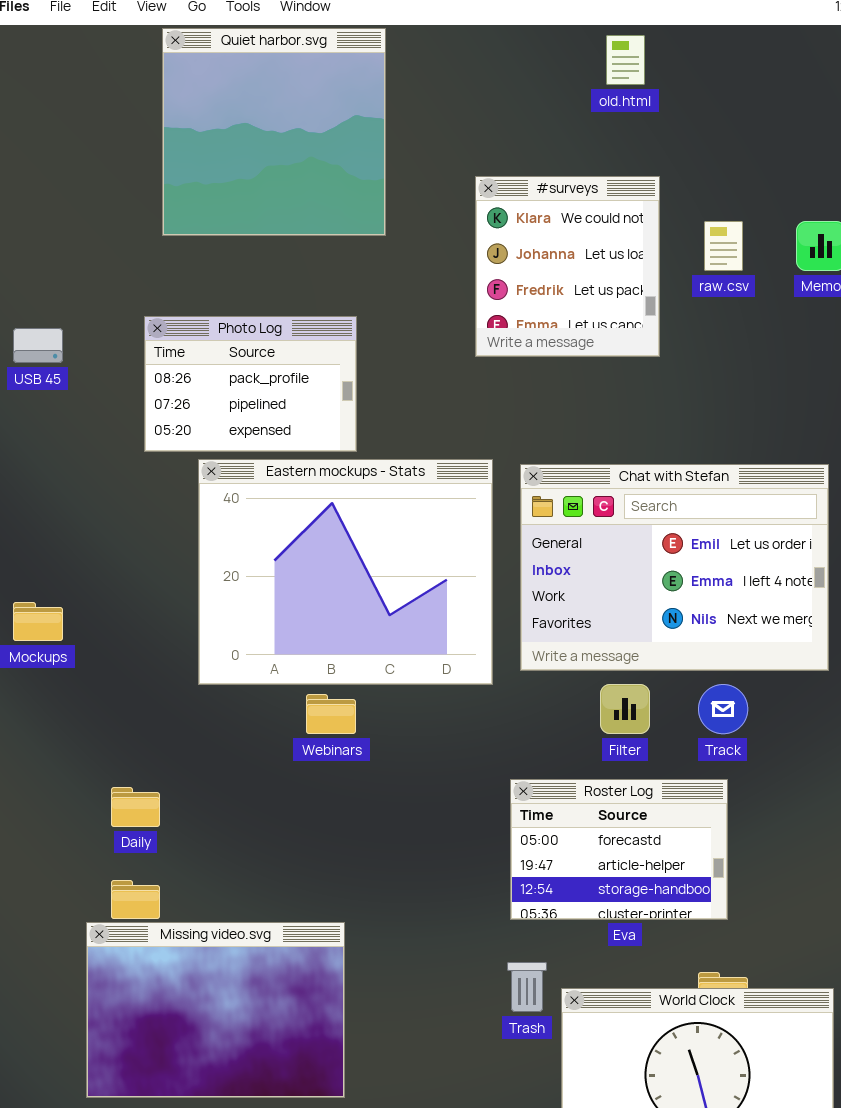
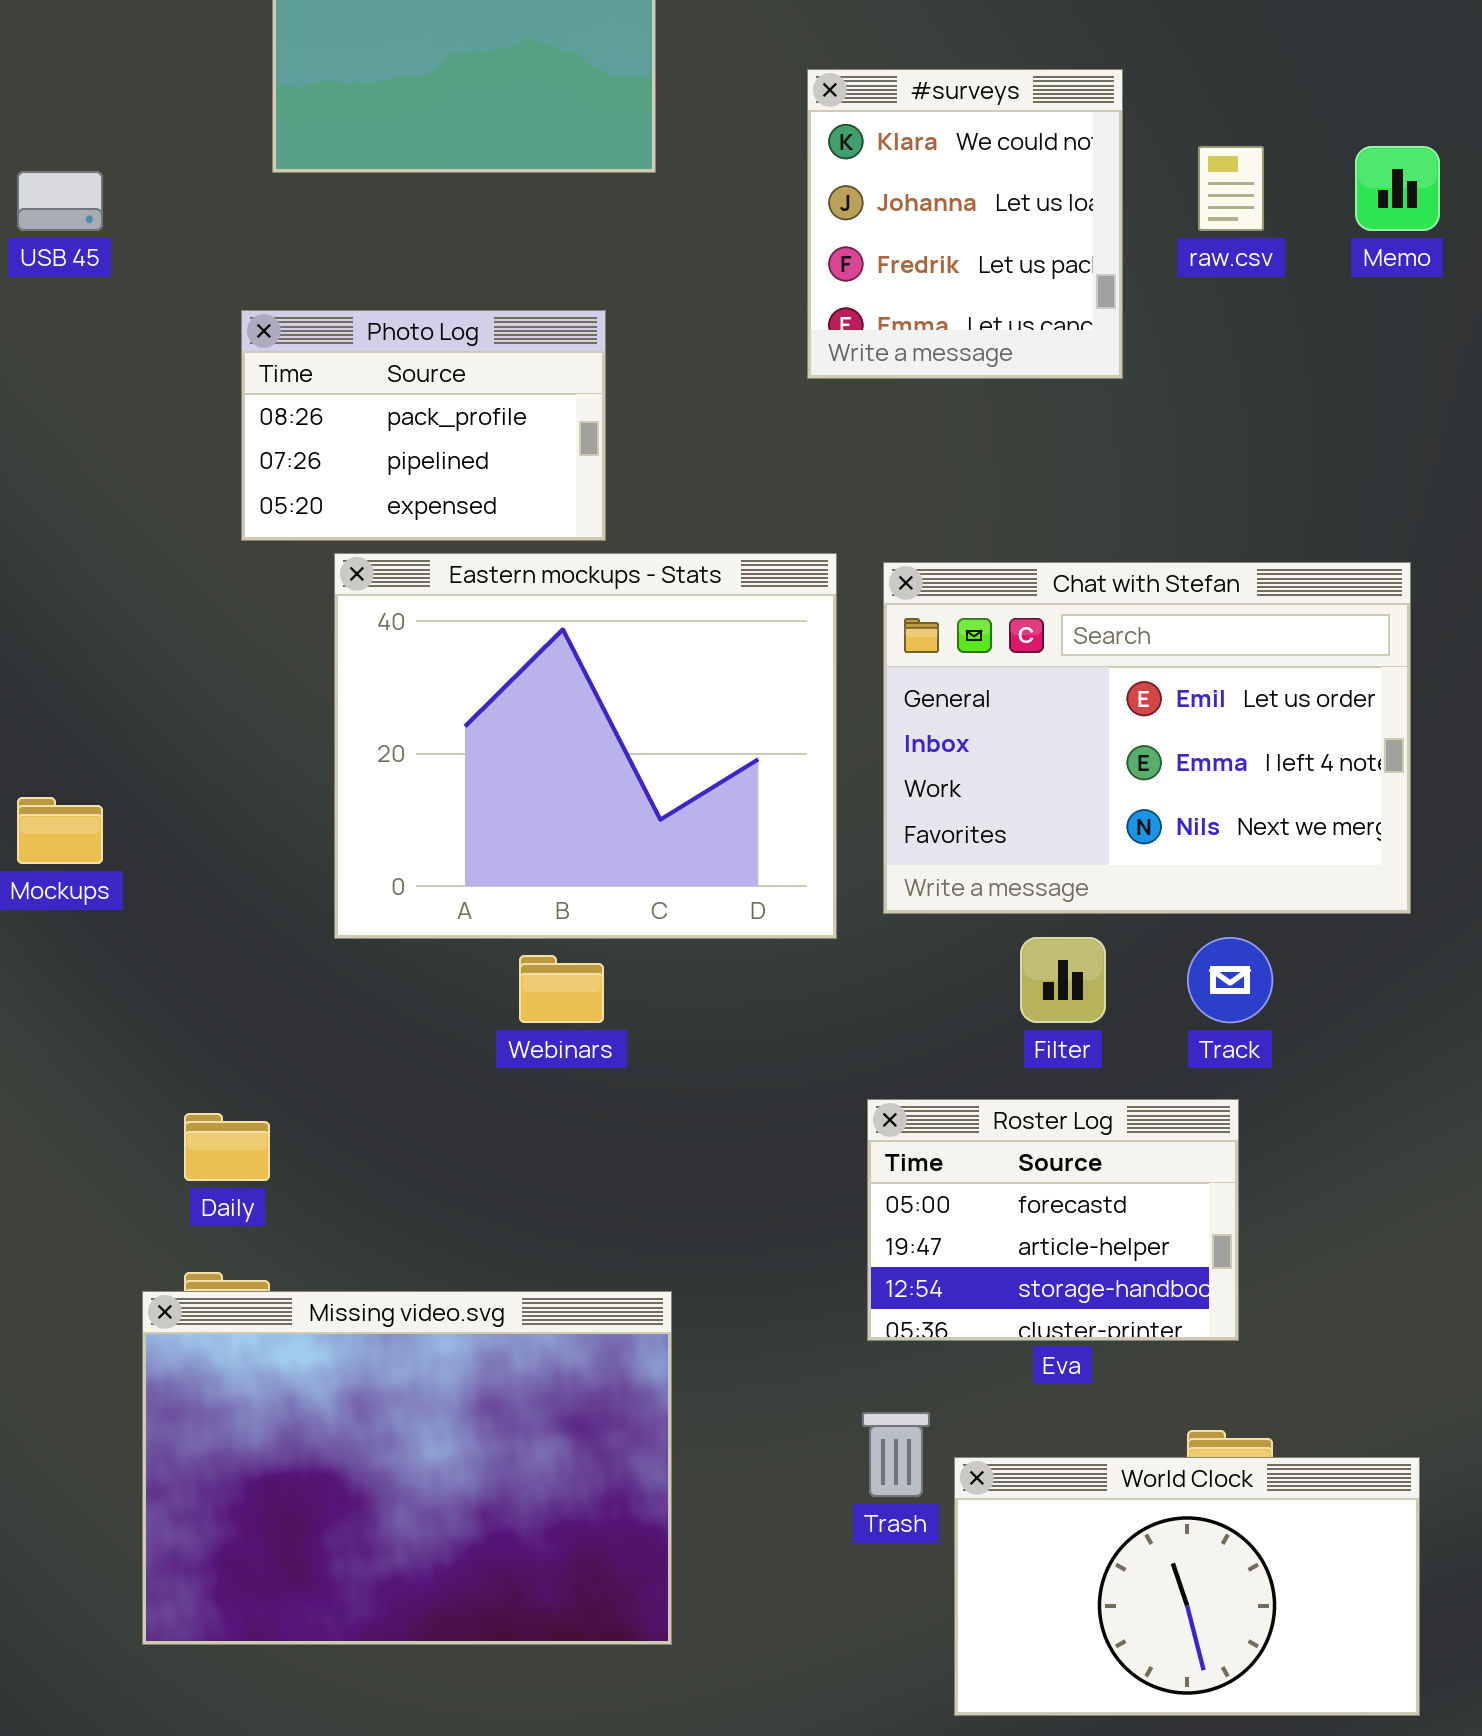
USB 45: [13,328,63,363] -> [17,171,103,231], moved
Missing video.svg: [86,922,345,1098] -> [142,1291,672,1645], resized

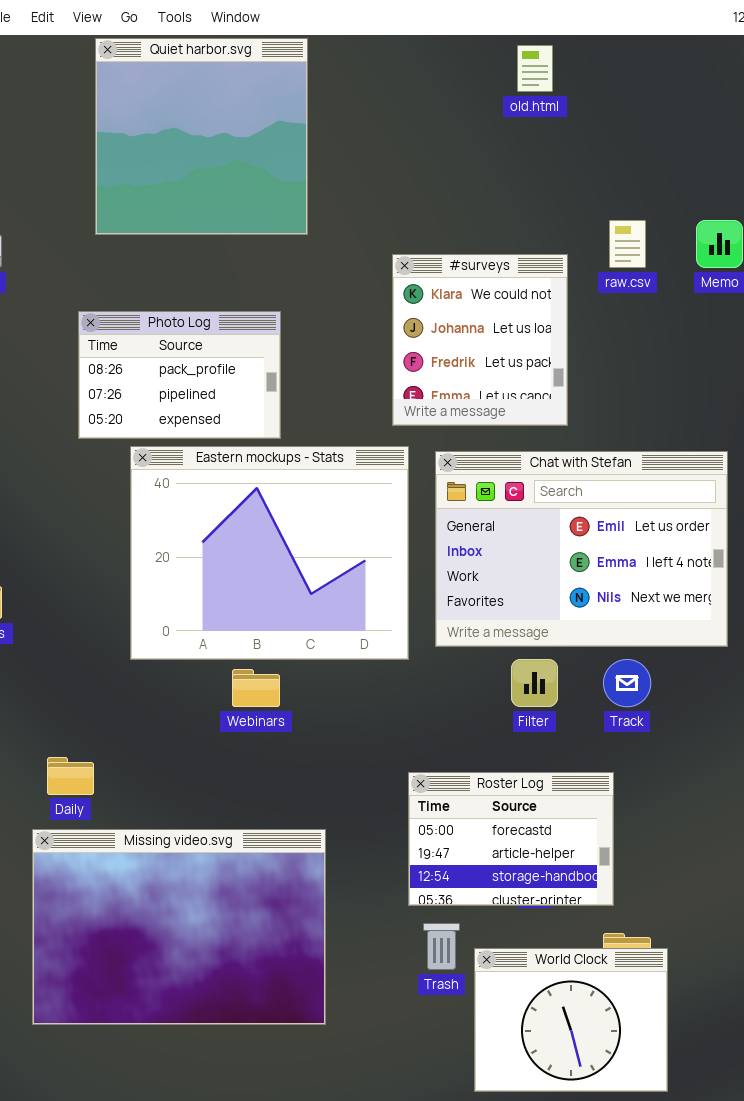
#surveys: [807,69,1123,379] -> [392,254,568,426], moved
Roster Log: [867,1099,1239,1341] -> [408,772,614,906], moved
Missing video.svg: [142,1291,672,1645] -> [32,829,326,1025], moved
World Clock: [954,1457,1420,1716] -> [474,948,668,1092], resized

